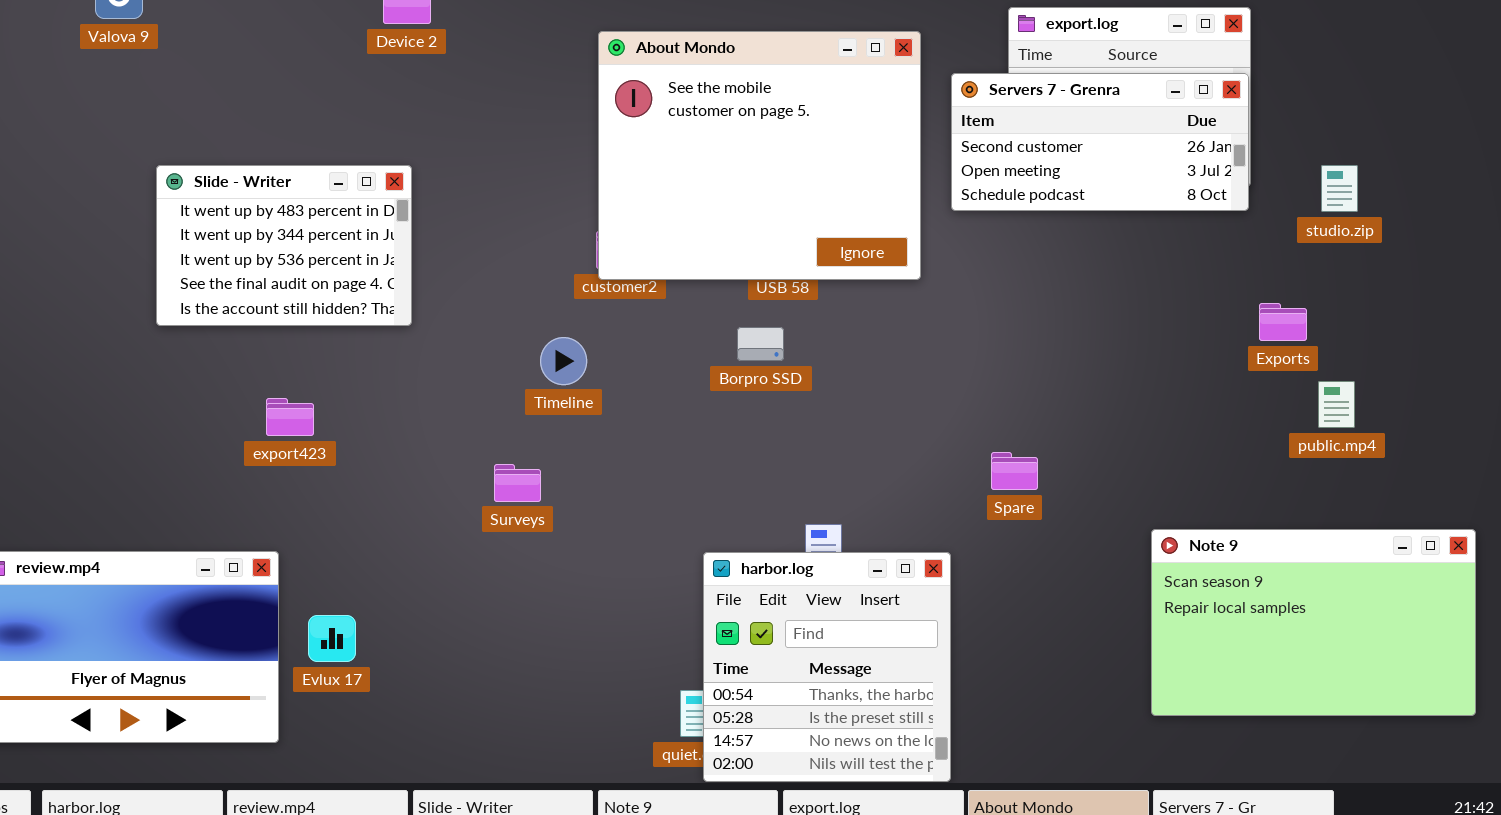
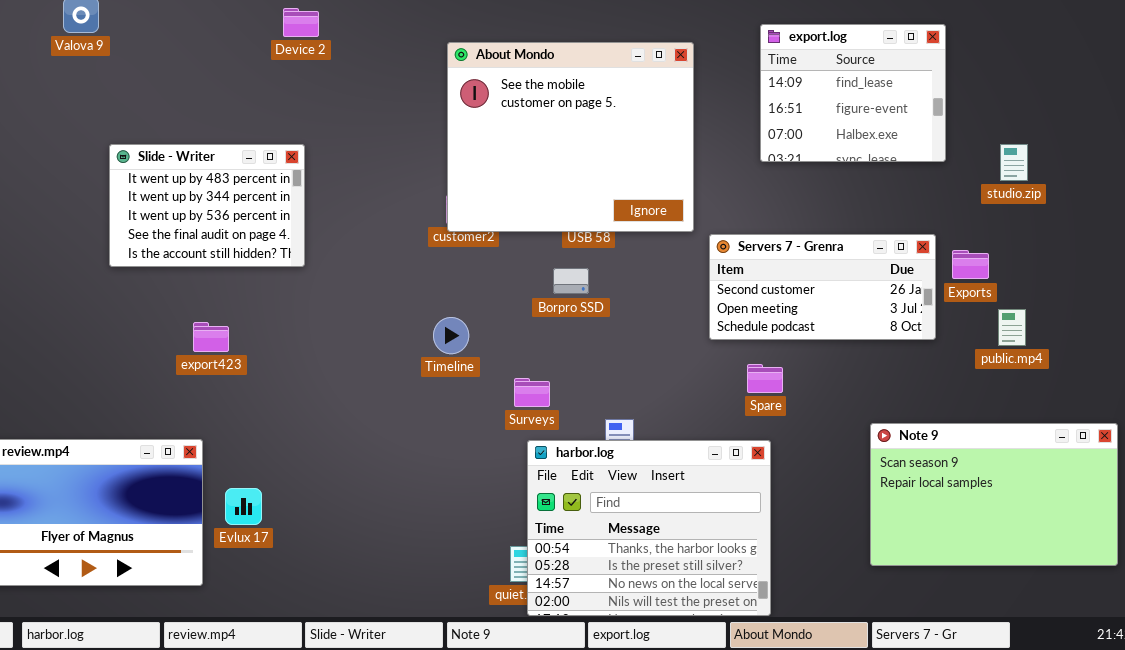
Servers 7 - Grenra: [951,73,1249,211] -> [709,234,936,340], moved
Timeline: [540,337,587,385] -> [433,317,469,354], moved
Surveys: [494,464,541,502] -> [514,378,550,407], moved
harbor.log: [703,552,951,782] -> [527,440,771,616], resized

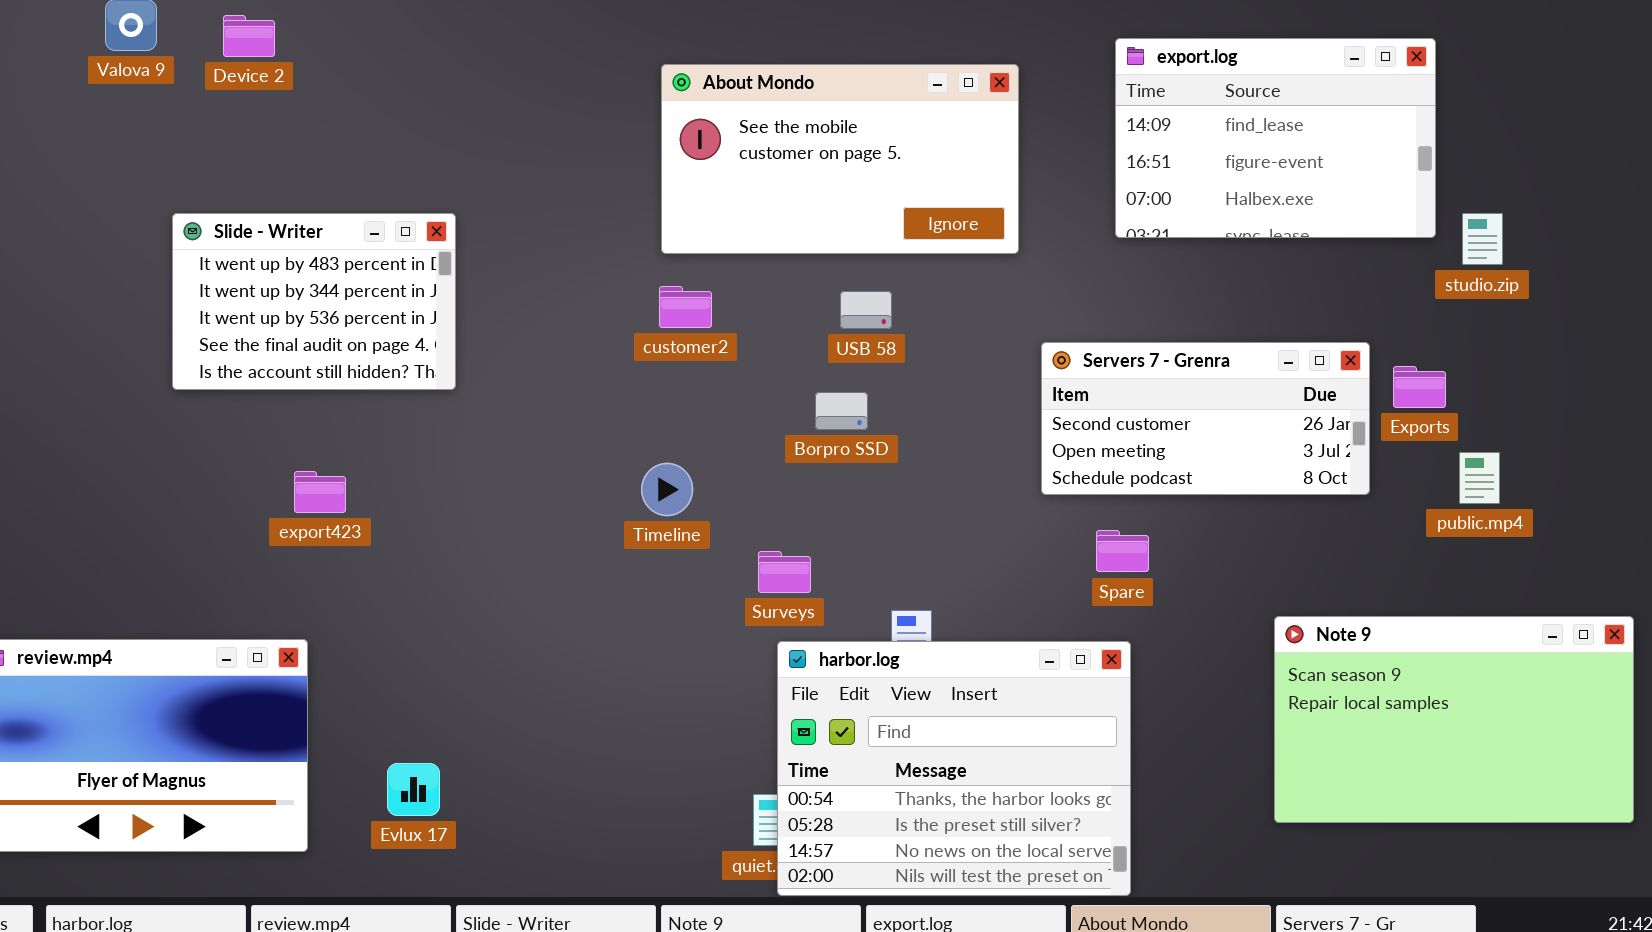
Device 2: [283,8,319,37] -> [223,15,275,57], moved
export.log: [760,24,946,162] -> [1115,38,1436,238], resized
About Mondo: [447,42,694,232] -> [661,64,1019,254], resized
Evlux 17: [225,488,262,525] -> [387,763,440,816], moved

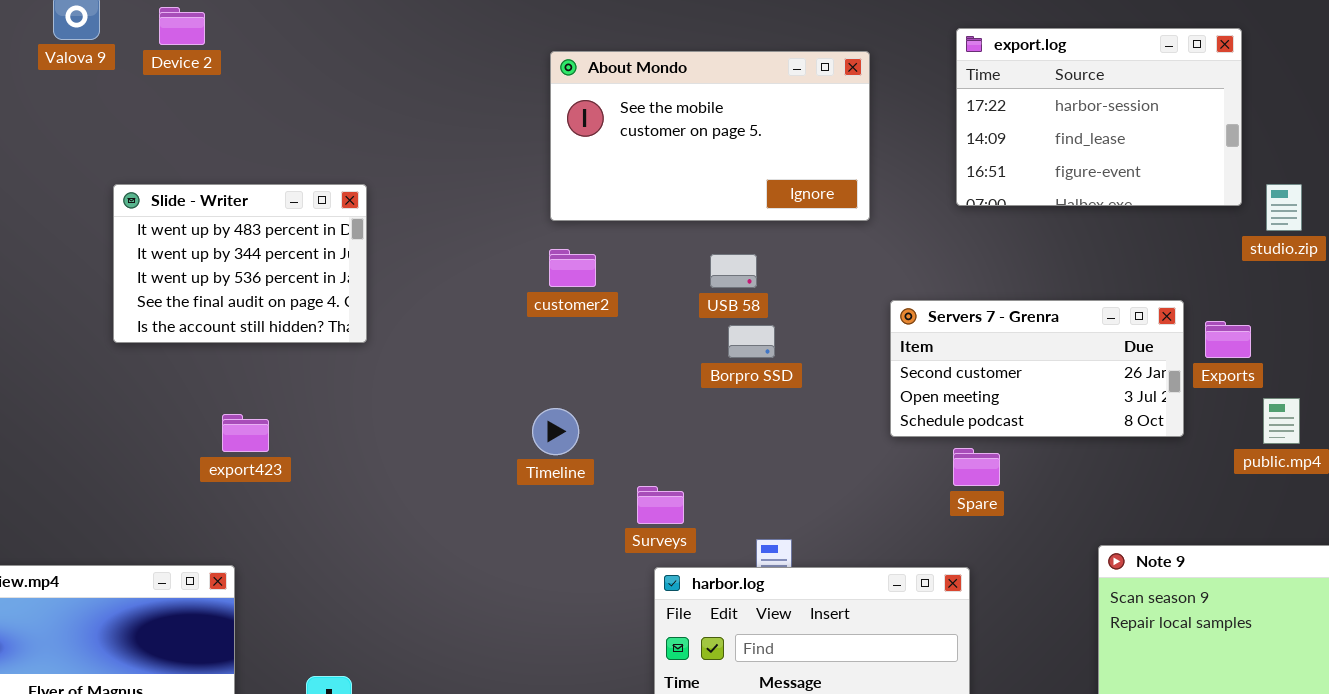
export.log: [1115,38,1436,238] -> [956,28,1242,206], scrolled up 1 row
Borpro SSD: [815,392,868,430] -> [728,325,775,358], moved
Spare: [1096,530,1149,572] -> [953,448,1000,486], moved

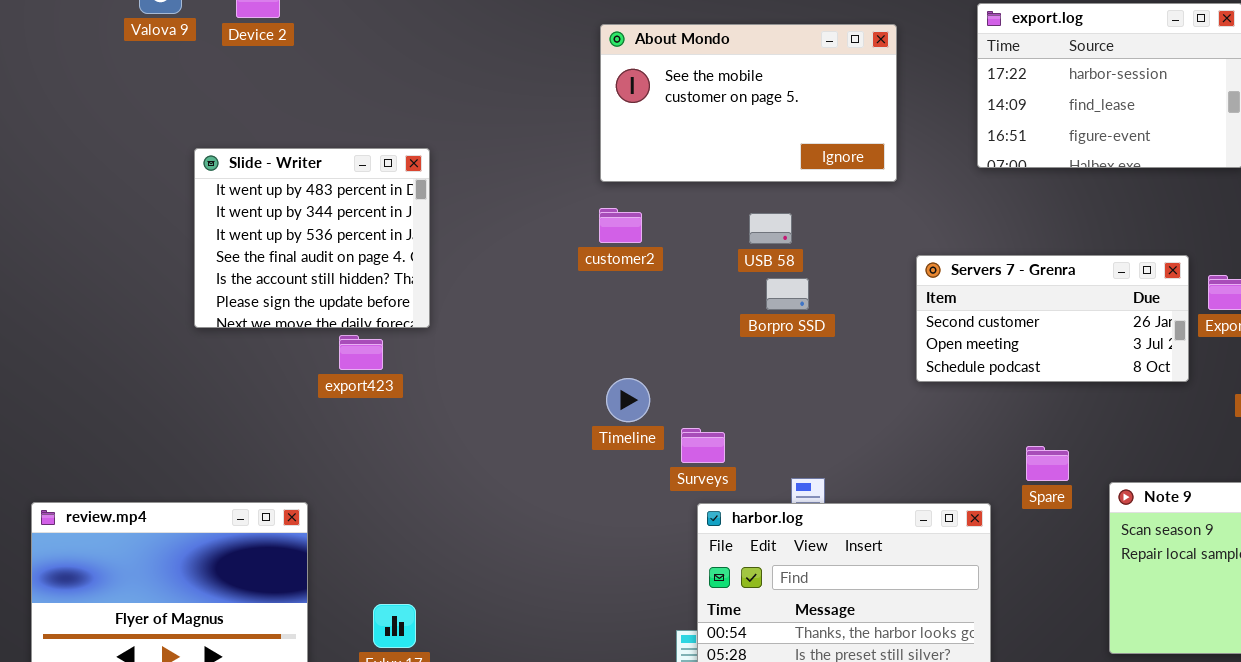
Slide - Writer: [113,184,367,343] -> [194,148,430,328], resized
Timeline: [532,408,579,455] -> [606,378,650,422], moved
export423: [222,414,269,452] -> [339,335,383,370], moved
Spare: [953,448,1000,486] -> [1026,446,1069,481], moved

